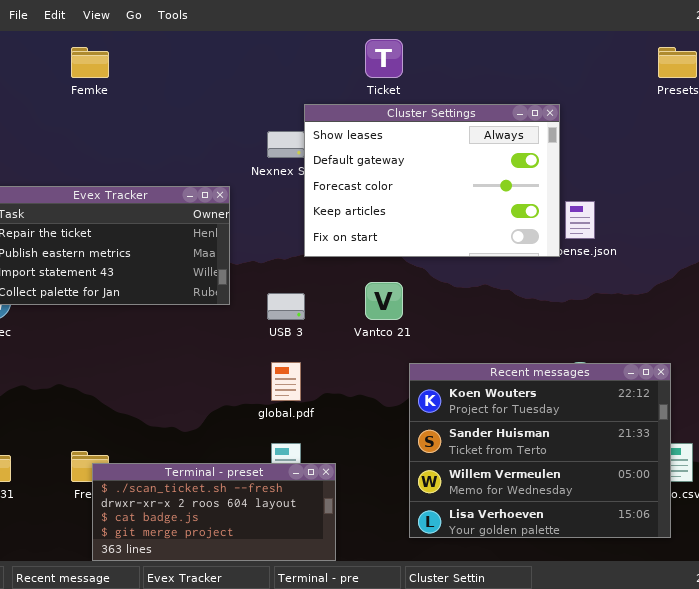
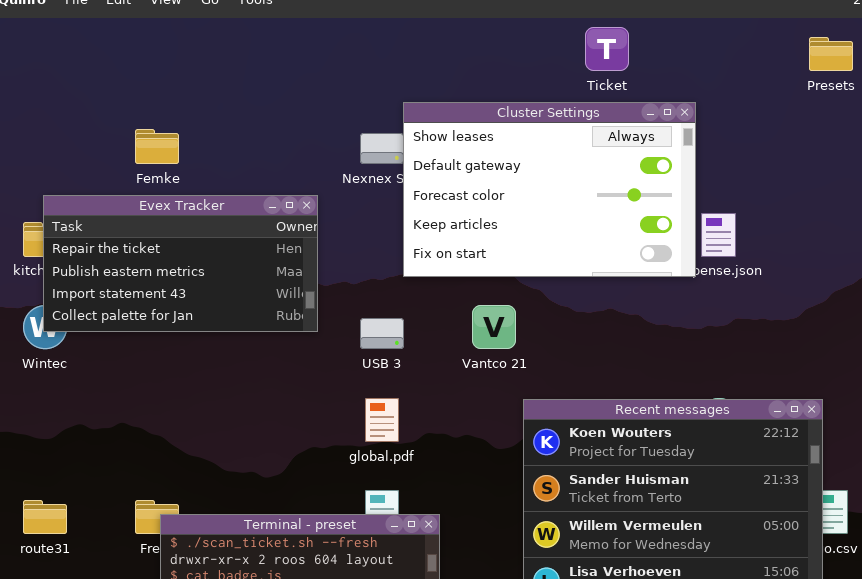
Ticket: [365,39,403,78] -> [585,27,629,71], moved
Femke: [71,47,109,78] -> [135,129,179,164], moved

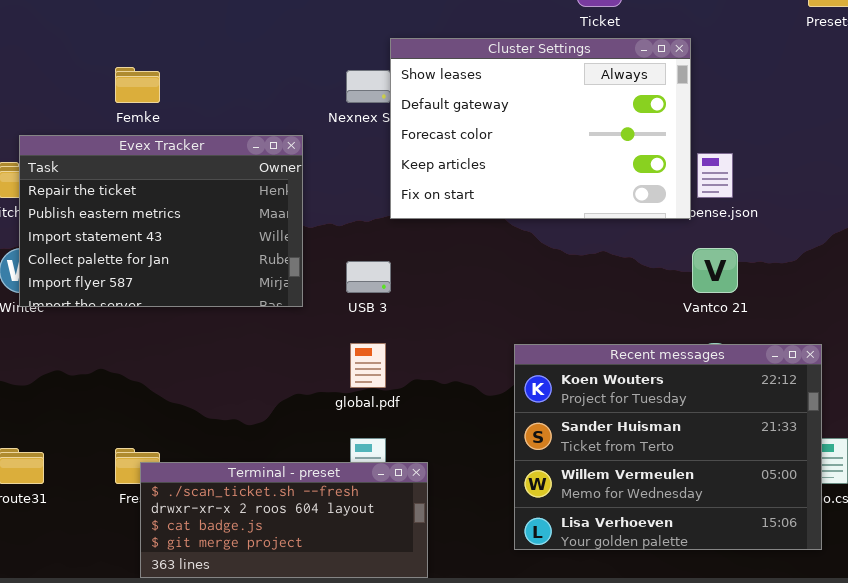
Evex Tracker: [43,195,318,332] -> [19,135,303,307], resized
Vantco 21: [472,305,516,349] -> [692,248,738,293], moved

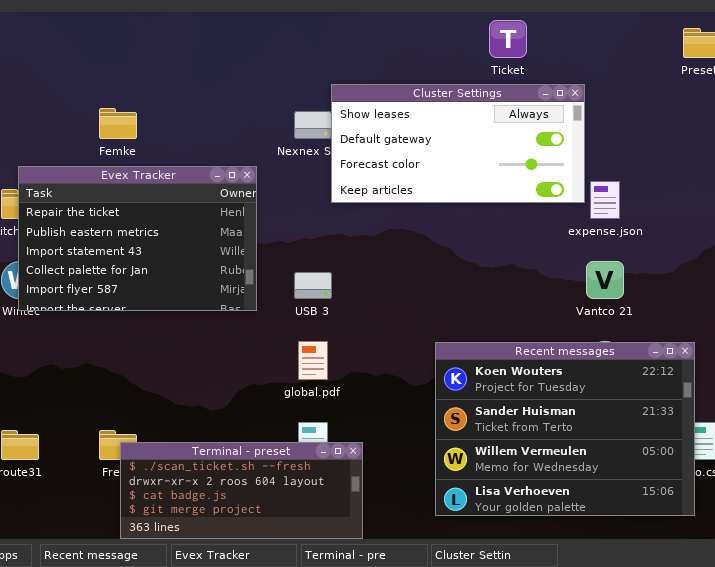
Cluster Settings: [390,38,691,219] -> [331,84,585,203], resized

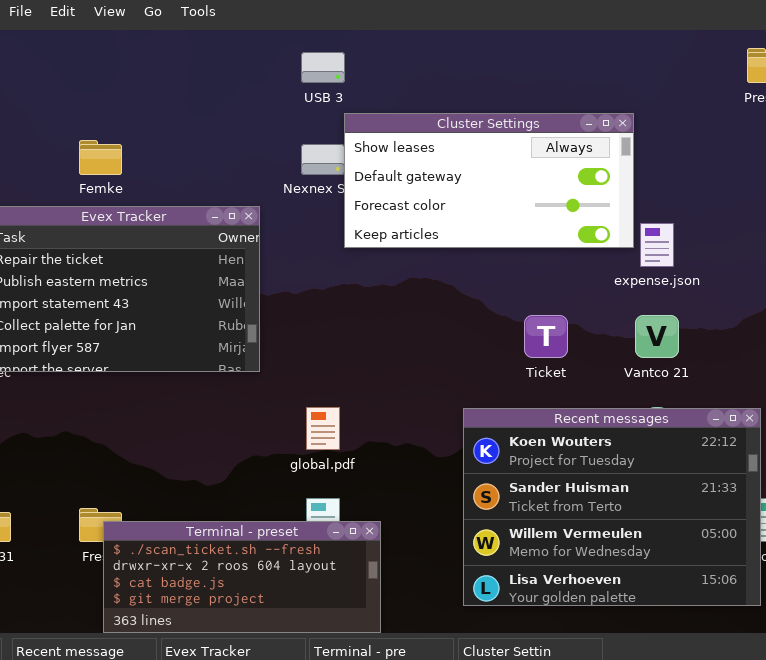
Ticket: [489,20,527,58] -> [524,315,568,358], moved
USB 3: [294,272,332,299] -> [301,52,345,83], moved

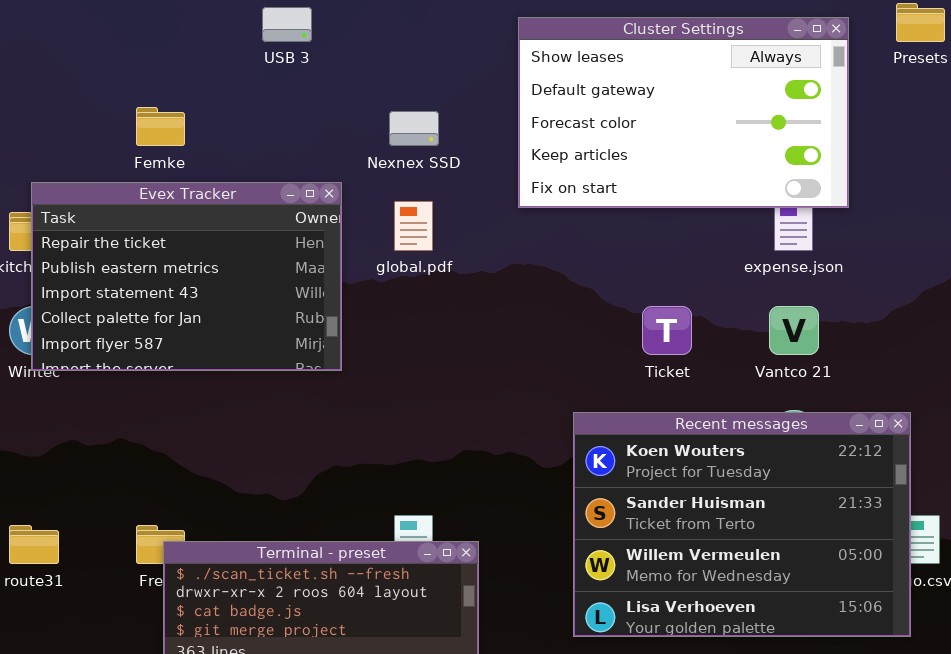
USB 3: [301,52,345,83] -> [262,7,312,42], moved
Cluster Settings: [344,113,634,248] -> [518,17,849,208], moved, resized
global.pdf: [306,407,340,450] -> [394,201,433,251], moved

